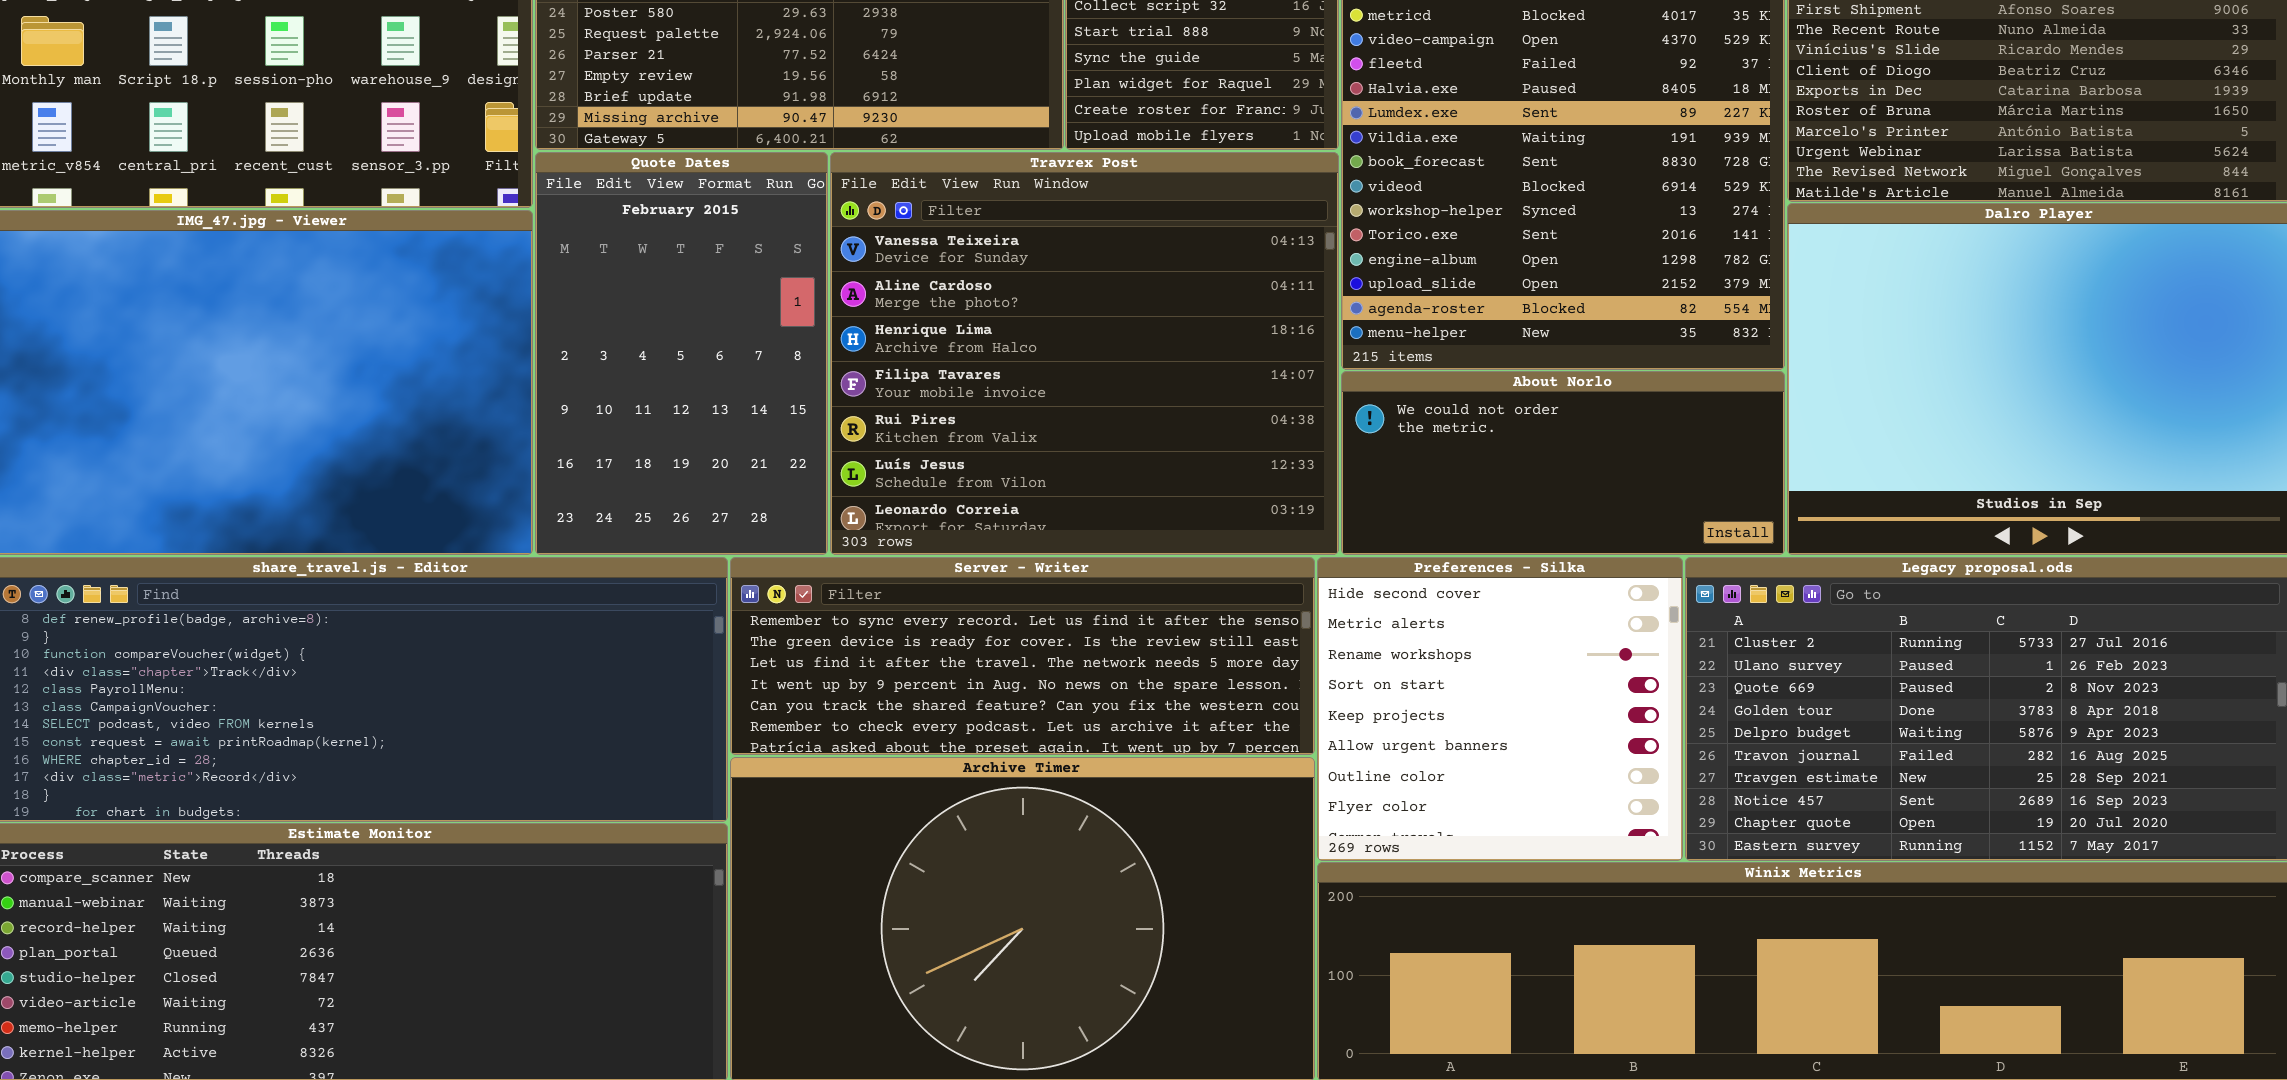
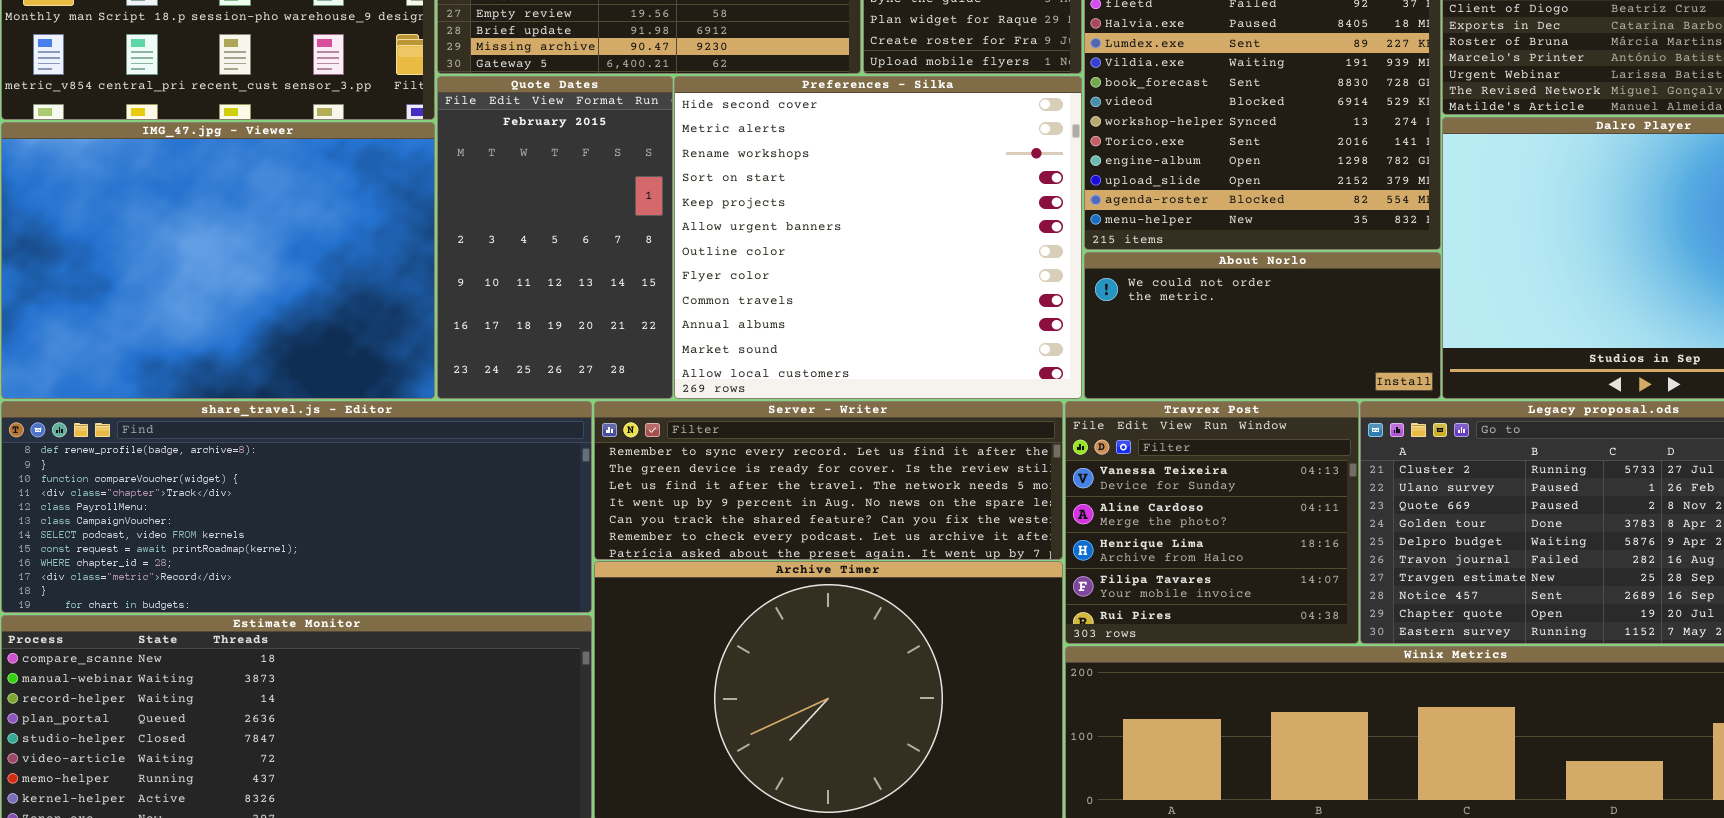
Travrex Post: [830,152,1339,555] -> [1065,401,1359,644], moved, resized
Preferences - Silka: [1317,557,1683,861] -> [674,76,1082,399], moved, resized

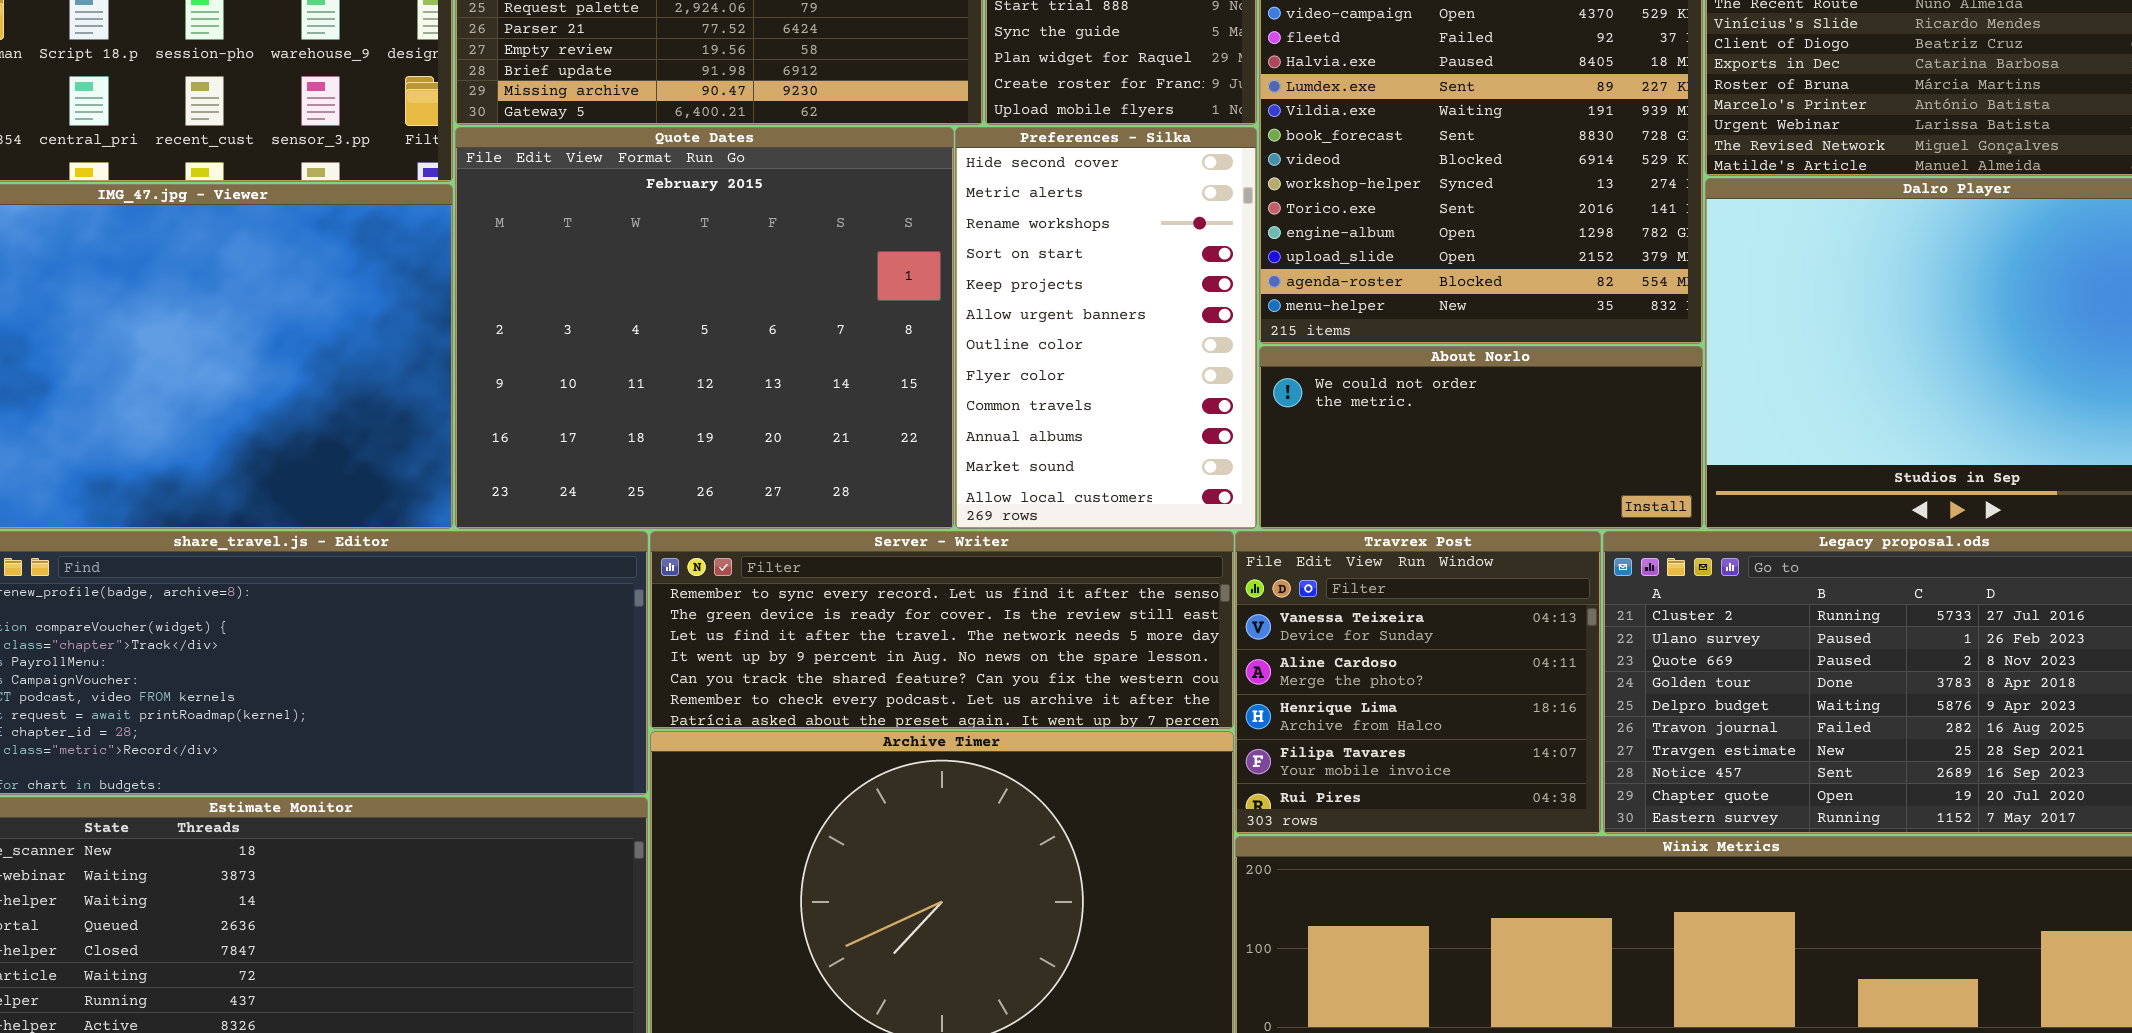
Quote Dates: [437,76,673,399] -> [455,127,954,529], resized
Preferences - Silka: [674,76,1082,399] -> [955,127,1257,529], resized

